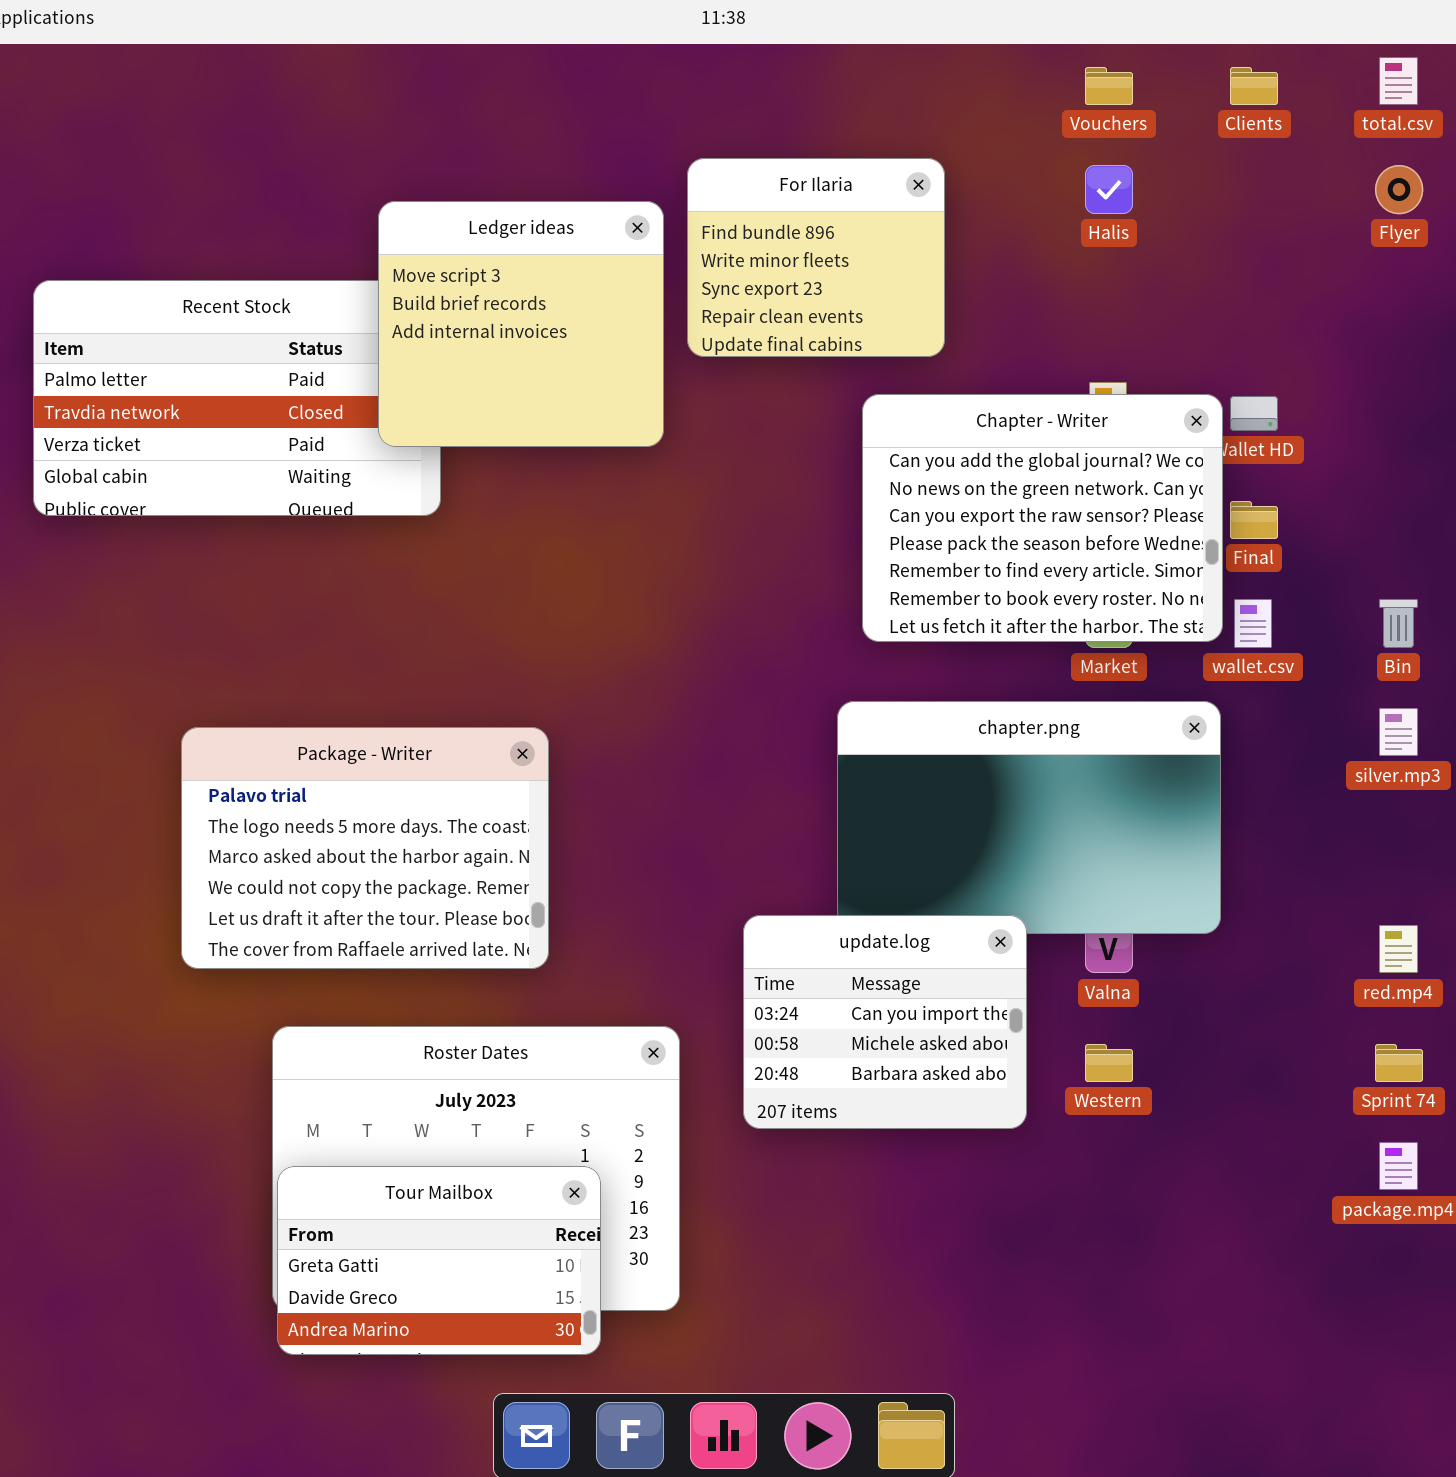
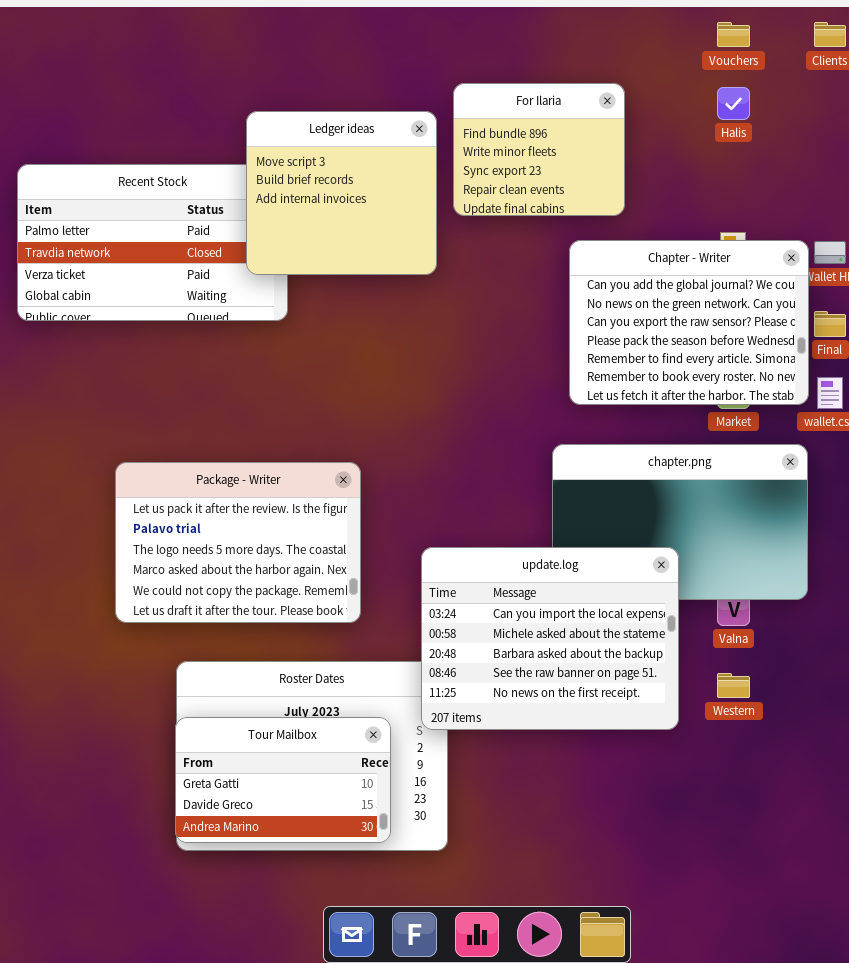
Package - Writer: [181,727,549,969] -> [115,462,361,623], scrolled up 1 row
update.log: [743,915,1027,1129] -> [421,547,679,730], resized
Tour Mailbox: [277,1166,601,1355] -> [175,717,391,843], moved

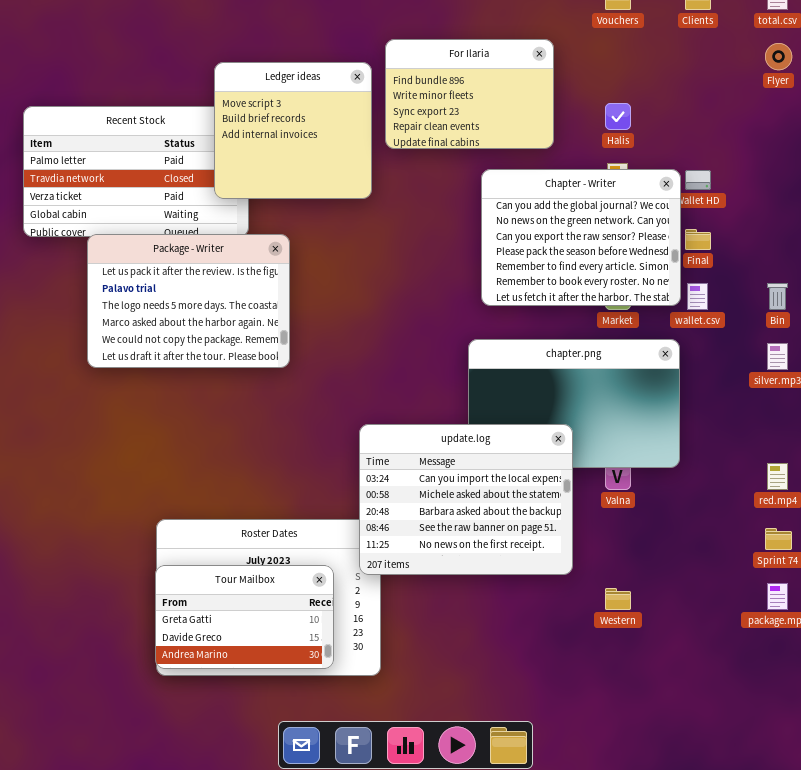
For Ilaria: [453,83,625,216] -> [385,39,554,149], resized
Halis: [717,87,750,120] -> [605,103,631,130], moved
Package - Writer: [115,462,361,623] -> [87,234,290,368], moved
Western: [717,673,750,698] -> [605,588,631,610], moved

